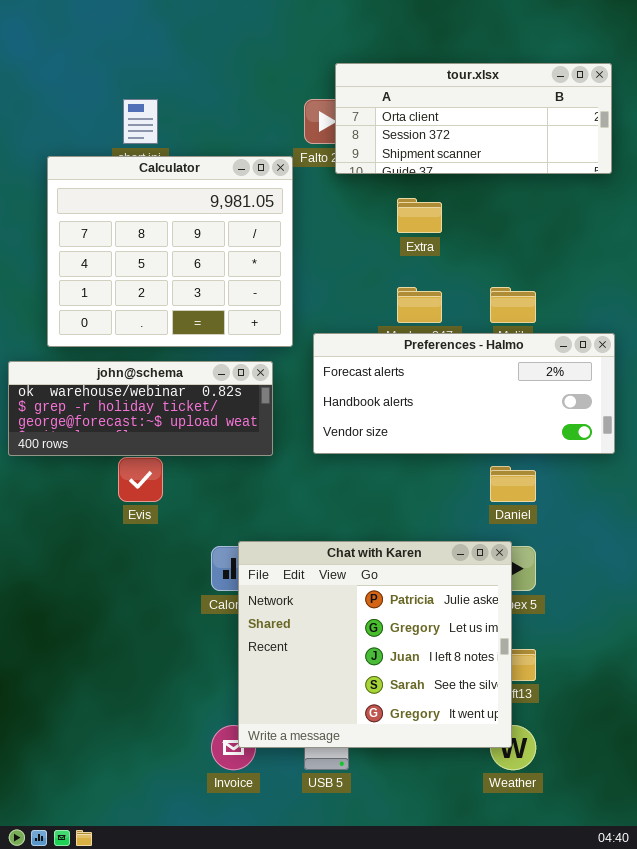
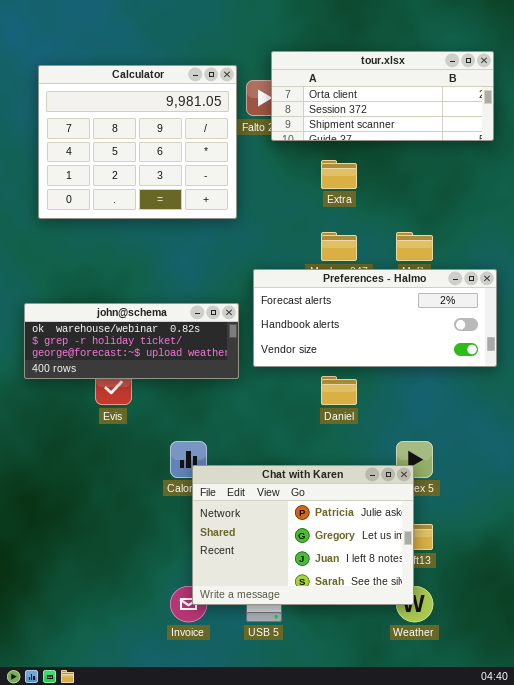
Calculator: [47,156,293,347] -> [38,65,237,219], moved
john@schema: [8,361,273,456] -> [24,303,239,379], moved
Daniel: [490,466,536,502] -> [321,376,357,405], moved
Chat with Karen: [238,541,512,748] -> [192,465,414,605], resized

